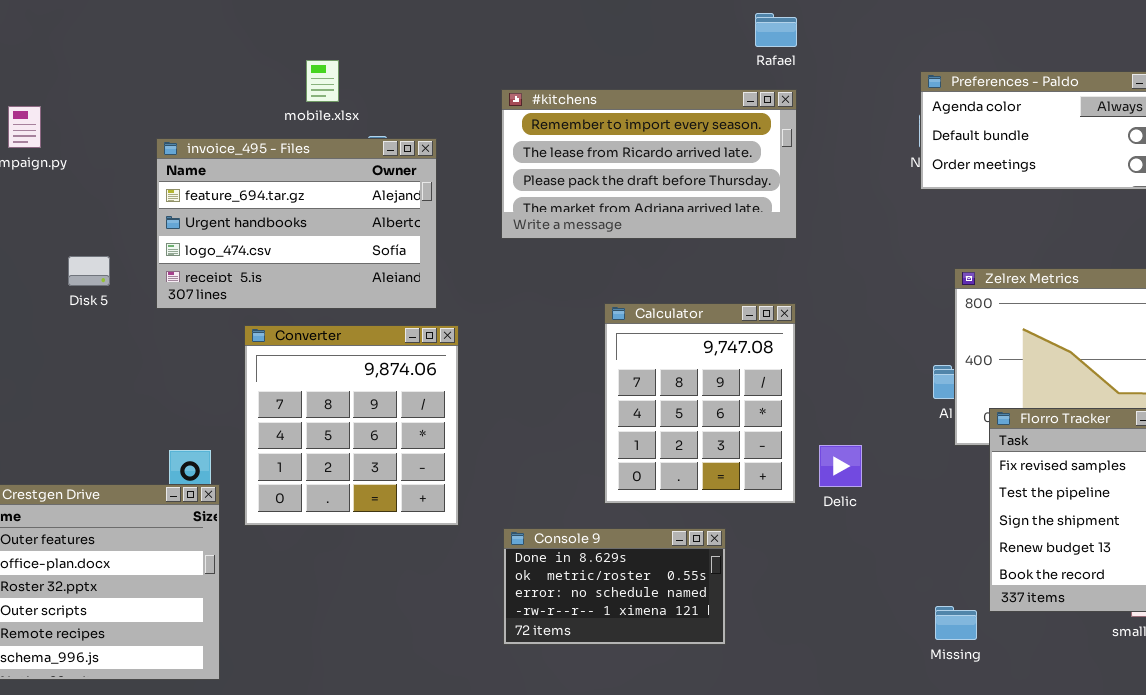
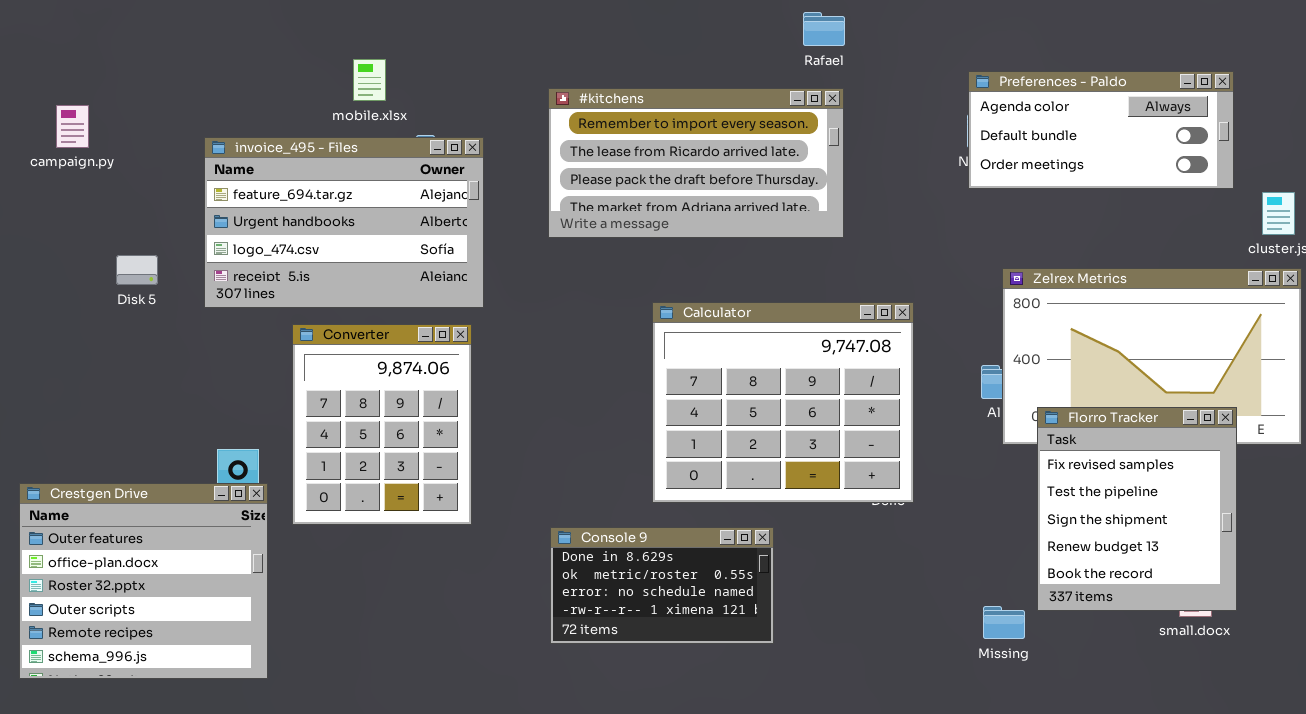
Calculator: [604,303,796,504] -> [652,302,914,503], resized
Converter: [244,325,459,526] -> [292,324,472,525], resized

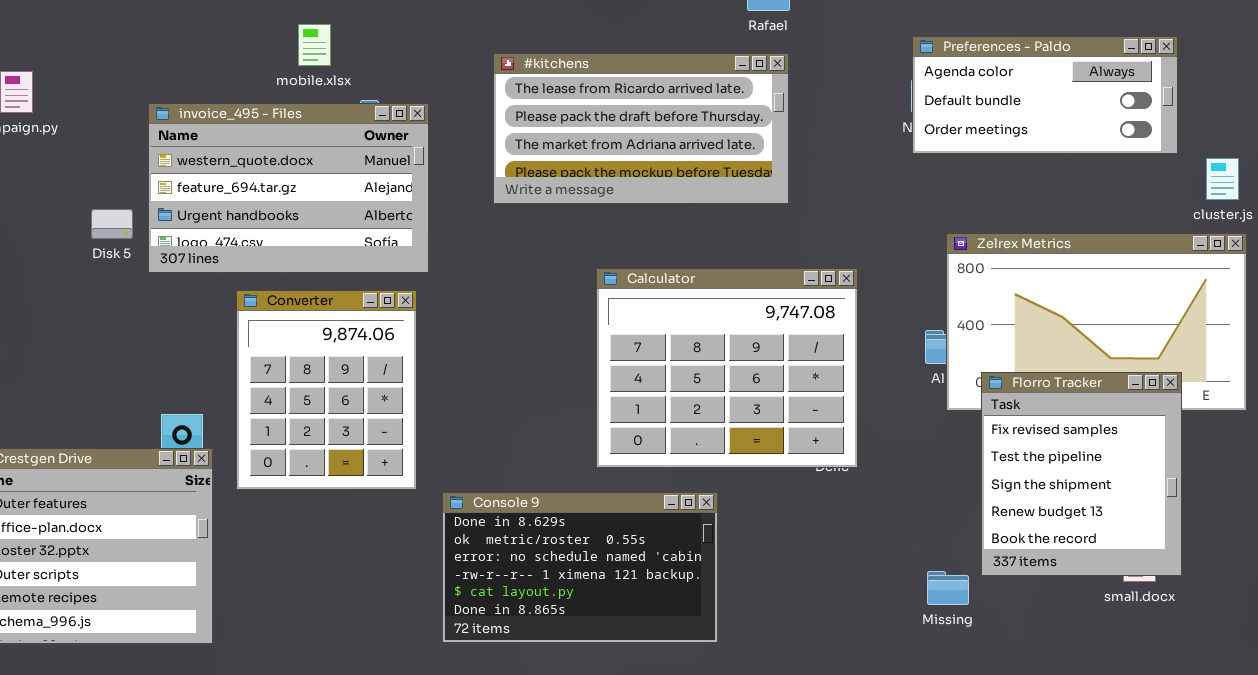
#kitchens: [548,88,844,238] -> [493,53,789,204], scrolled down 1 row
invoice_495 - Files: [204,137,484,308] -> [148,103,429,273], scrolled up 1 row
Disk 5: [116,255,158,285] -> [91,209,133,239], moved
Console 9: [550,527,774,644] -> [442,492,718,643], resized

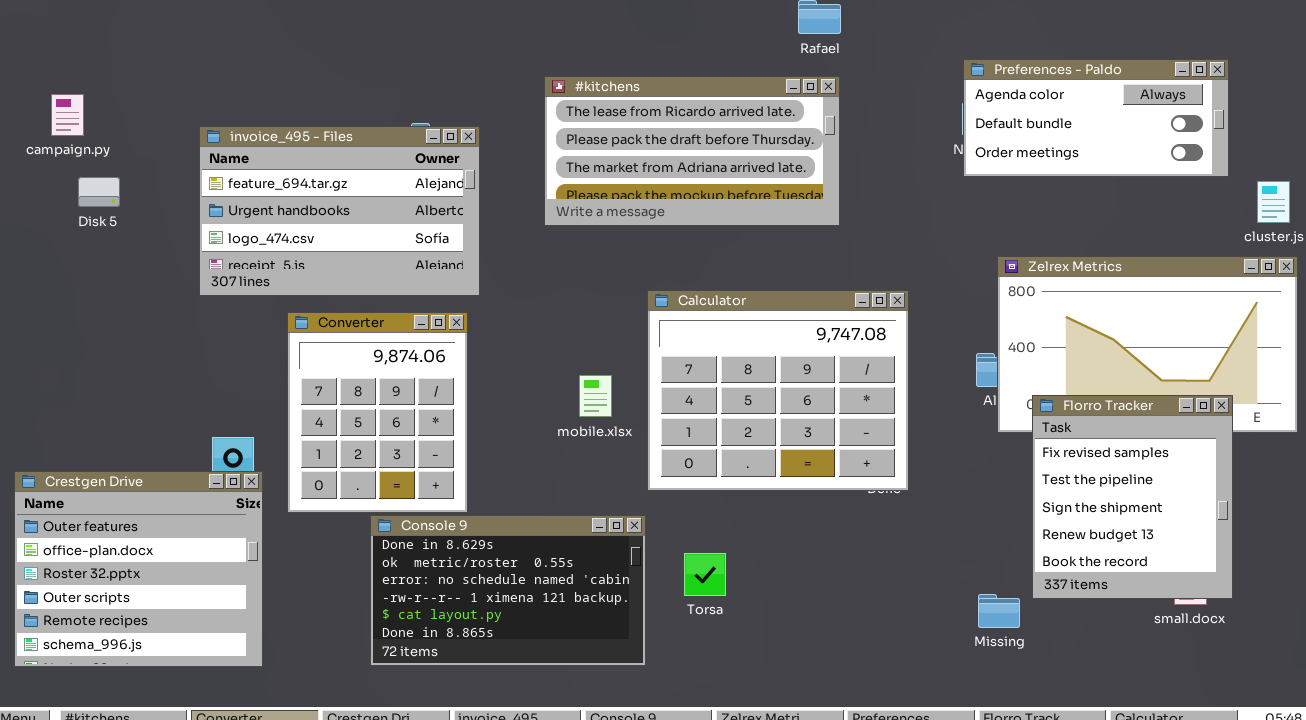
mobile.xlsx: [298,24,331,66] -> [579,375,612,417], moved
invoice_495 - Files: [148,103,429,273] -> [199,126,480,296], scrolled down 1 row
Disk 5: [91,209,133,239] -> [78,177,120,207], moved
Console 9: [442,492,718,643] -> [370,515,646,666], moved

